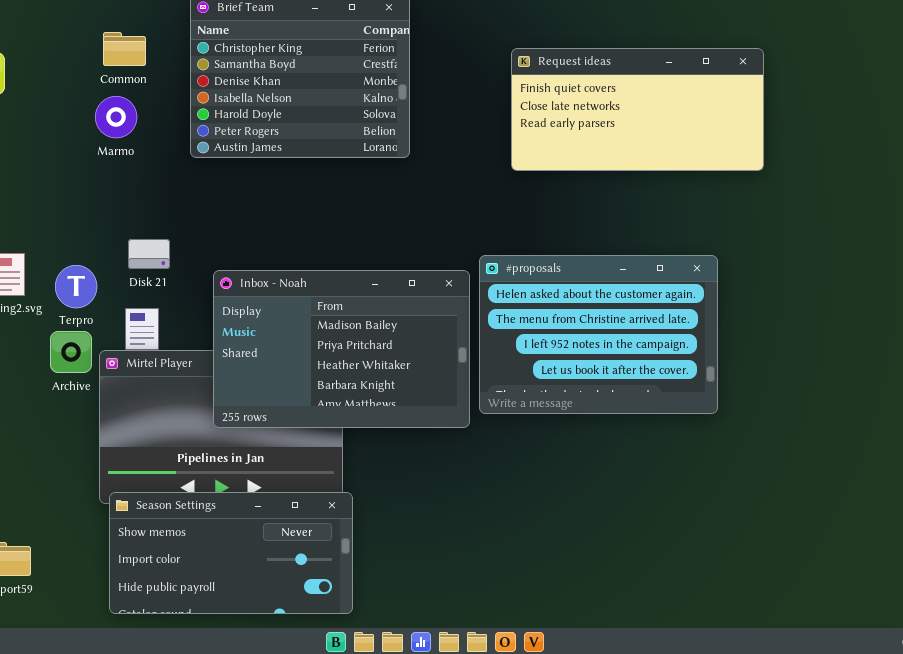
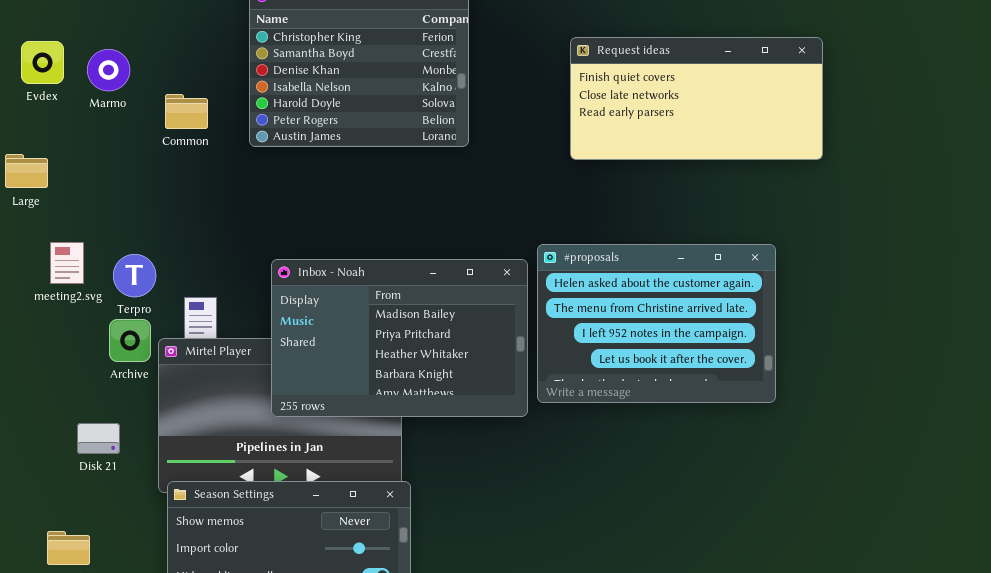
Common: [103,32,146,66] -> [165,94,208,129], moved
Marmo: [95,96,137,138] -> [87,49,130,91], moved
Disk 21: [128,239,170,269] -> [77,423,120,454], moved

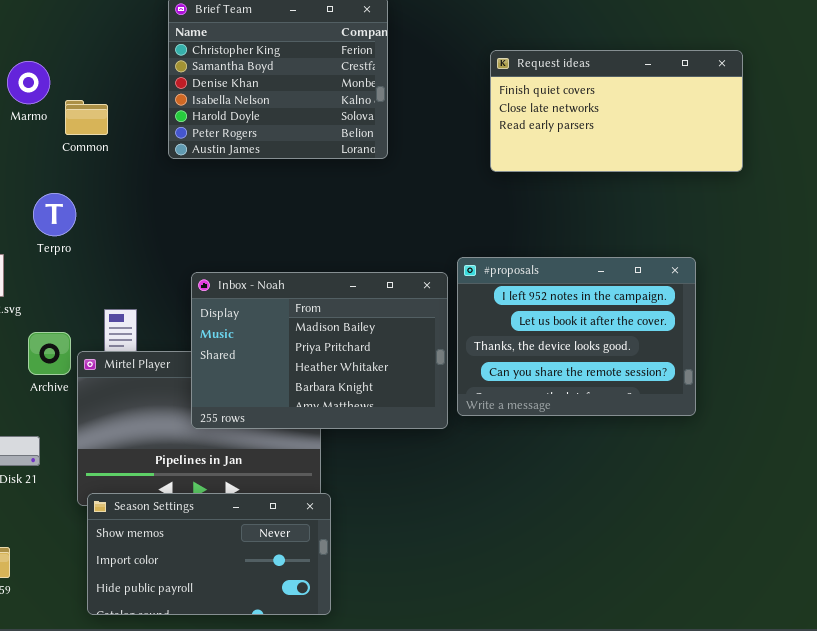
Common: [165,94,208,129] -> [65,100,108,135], moved
#proposals: [537,244,776,403] -> [457,257,696,416], scrolled down 2 rows
Terpro: [113,254,156,297] -> [33,193,76,236], moved

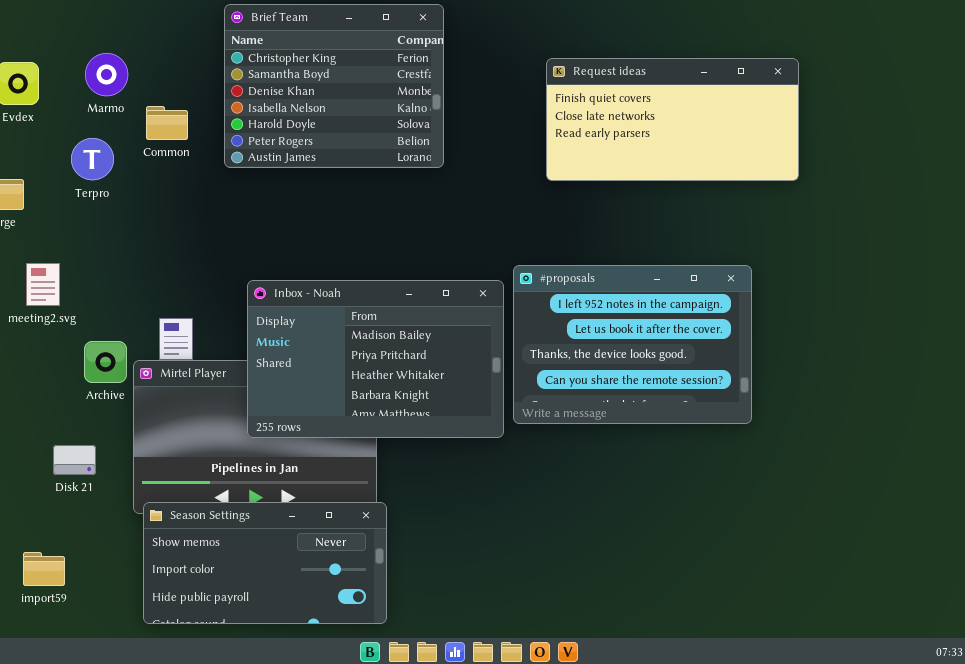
Marmo: [7,61,50,104] -> [85,53,128,96], moved
Common: [65,100,108,135] -> [146,106,188,140], moved
Terpro: [33,193,76,236] -> [71,138,114,180], moved

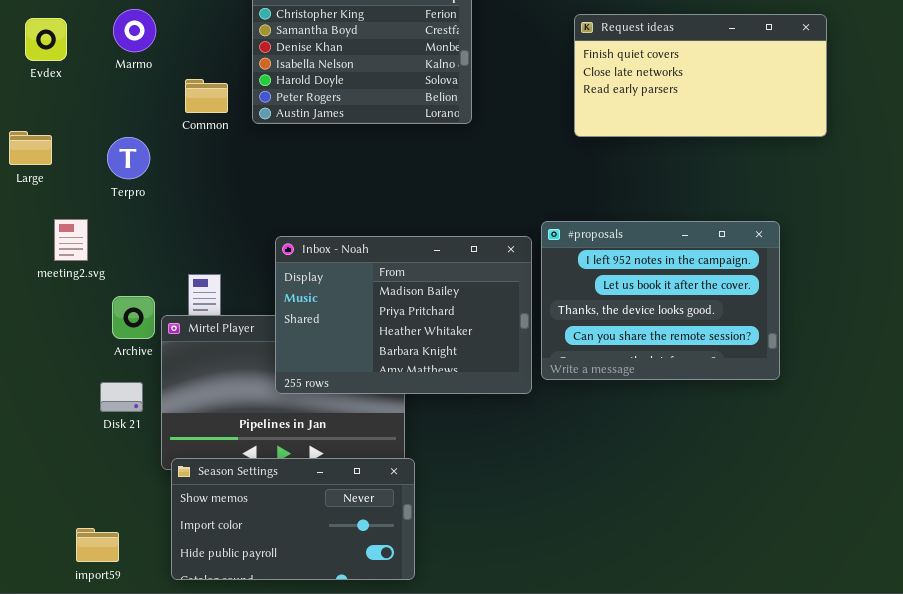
Common: [146,106,188,140] -> [185,79,228,113], moved
Terpro: [71,138,114,180] -> [107,137,150,179], moved
Disk 21: [53,445,96,475] -> [100,382,143,412], moved
import59: [23,552,65,586] -> [76,528,119,562], moved

